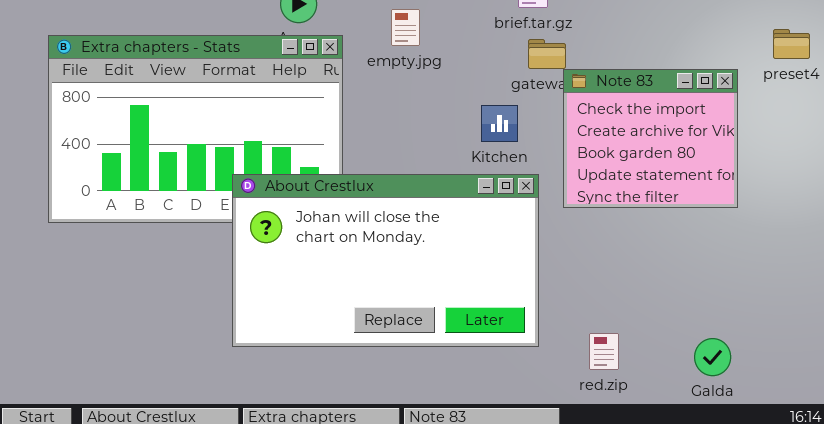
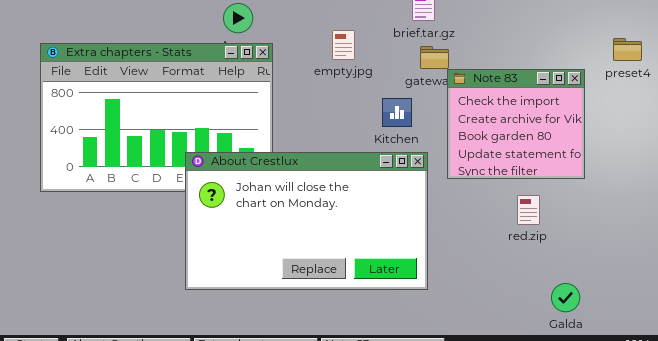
empty.jpg: [391,9,420,46] -> [332,30,355,60], moved
red.zip: [589,333,619,370] -> [517,195,540,225], moved

